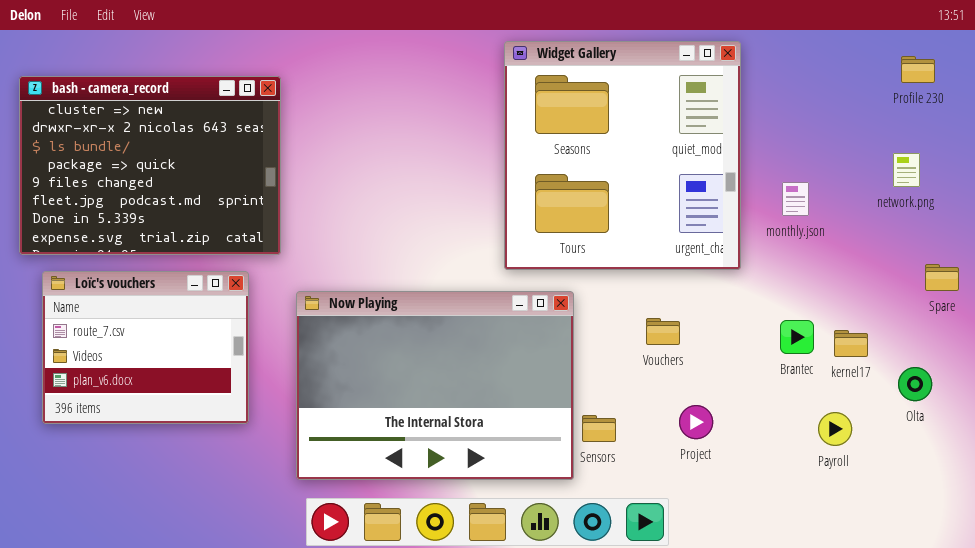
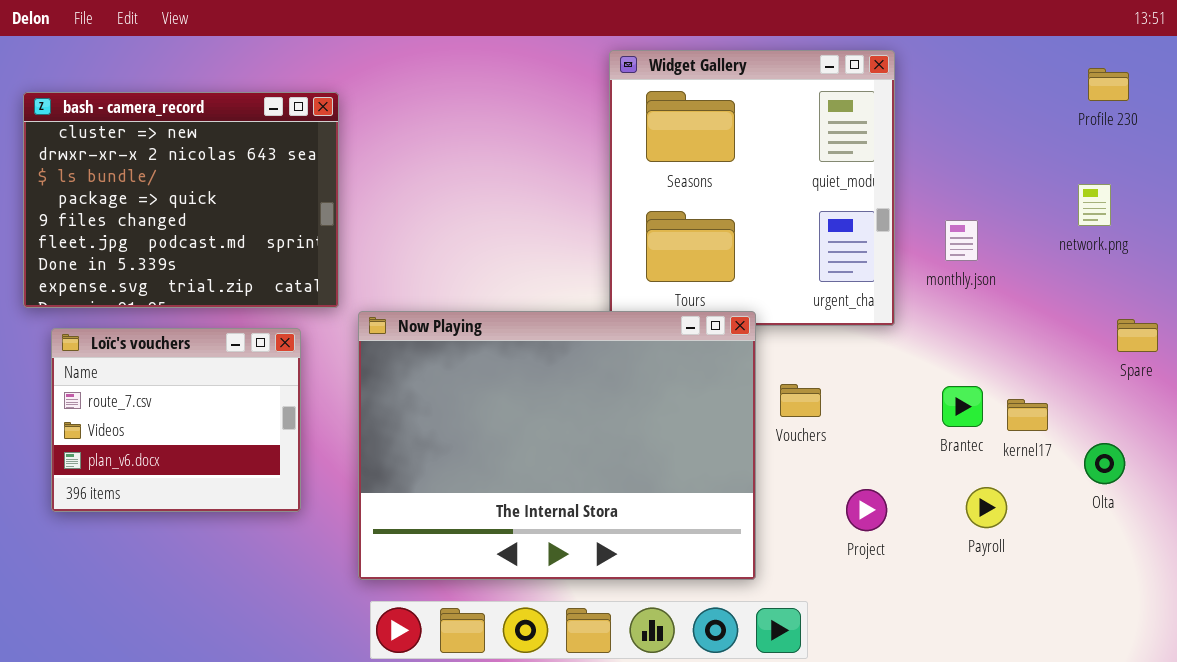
Now Playing: [296,291,574,480] -> [358,311,756,580], resized
Project: [679,405,713,439] -> [846,489,887,531], moved
Payroll: [818,412,852,446] -> [966,487,1007,528], moved

